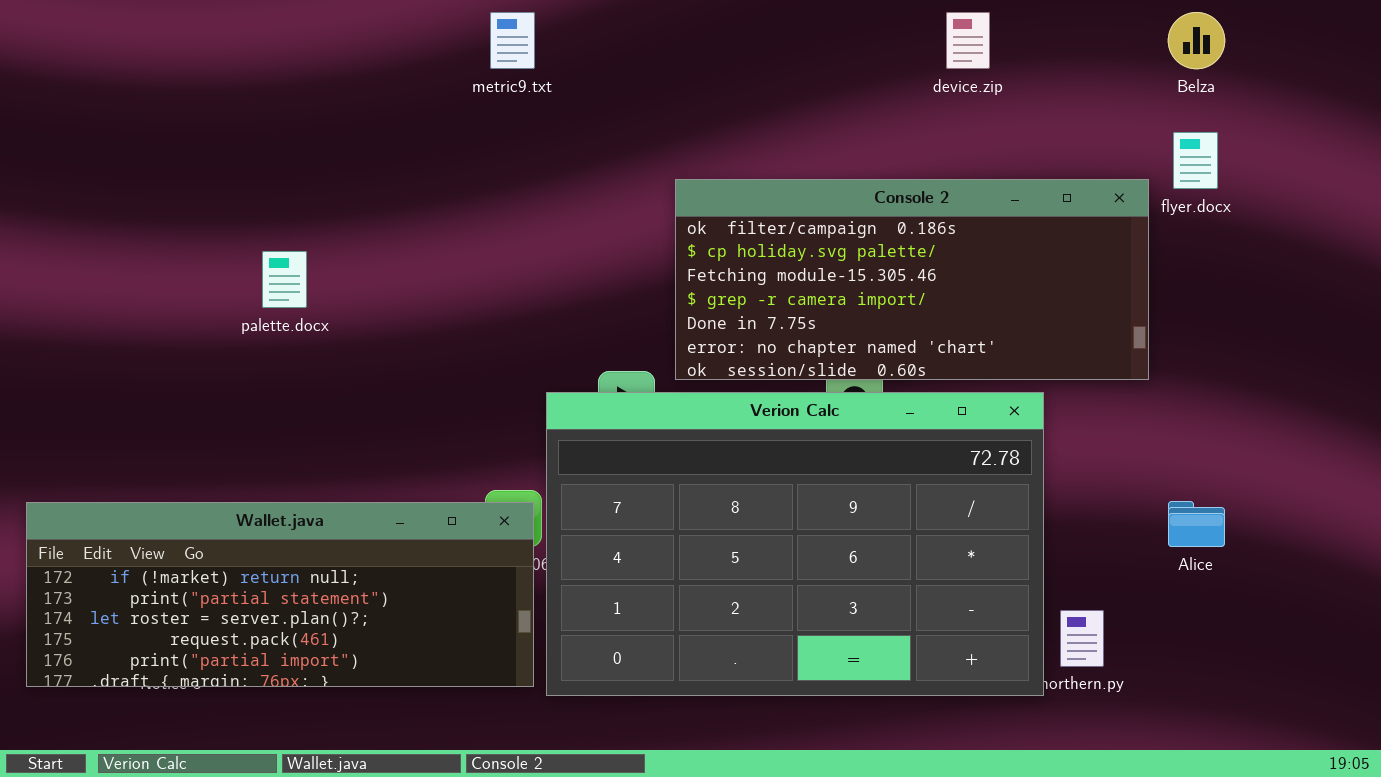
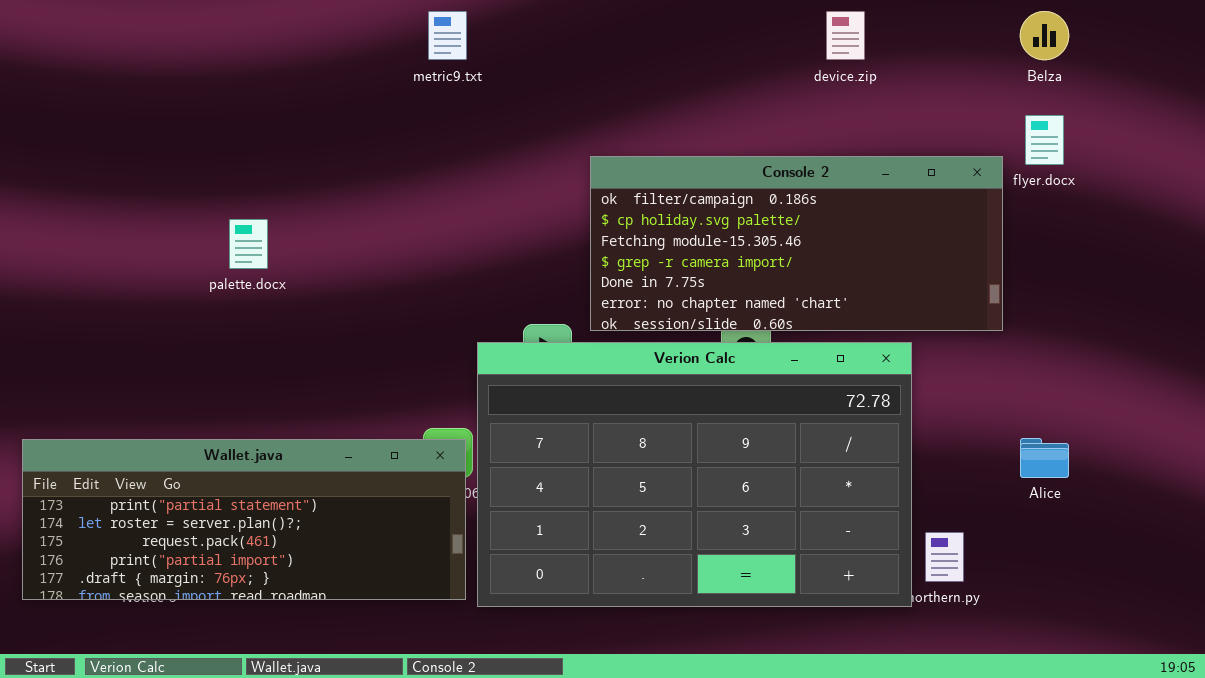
Wallet.java: [26,502,534,687] -> [22,439,466,600], scrolled down 1 row

